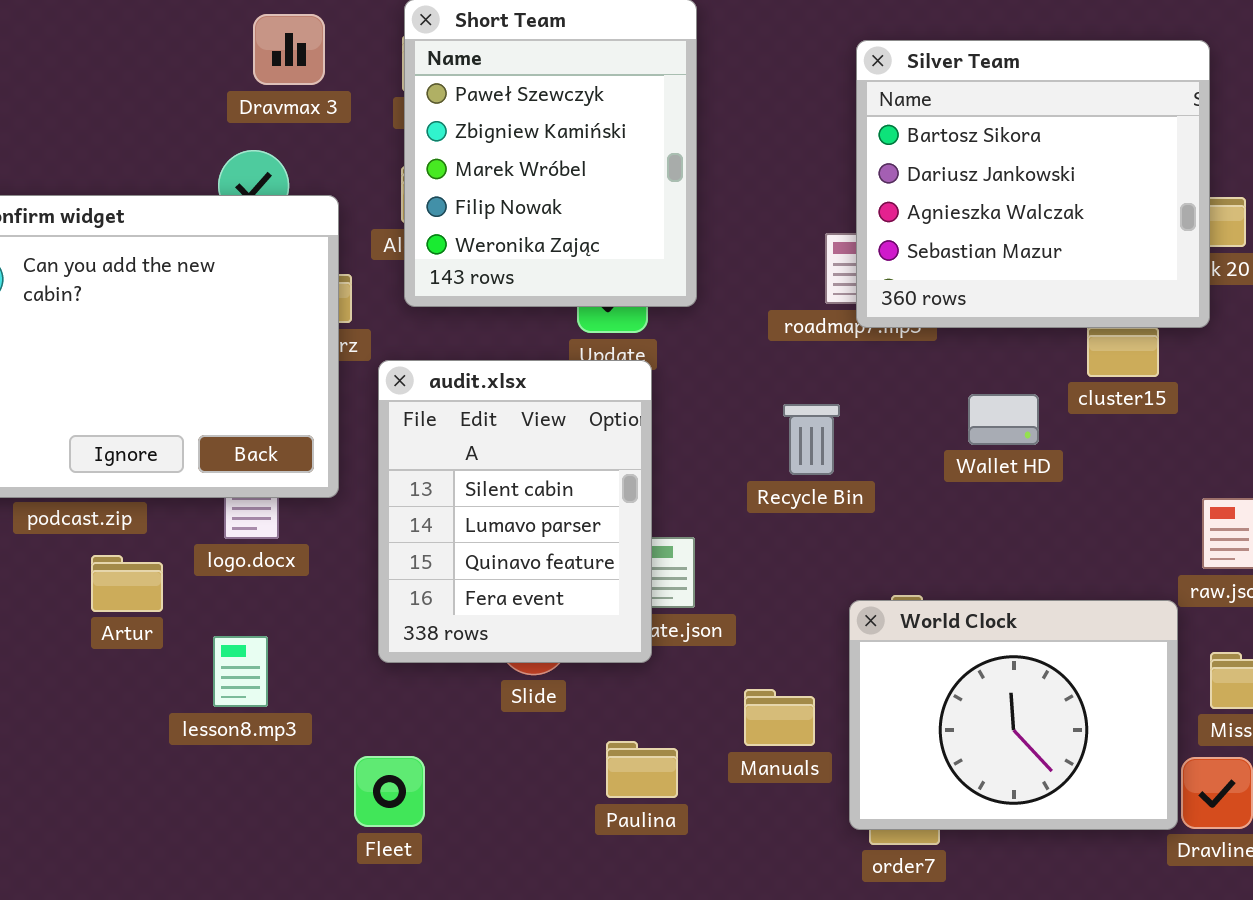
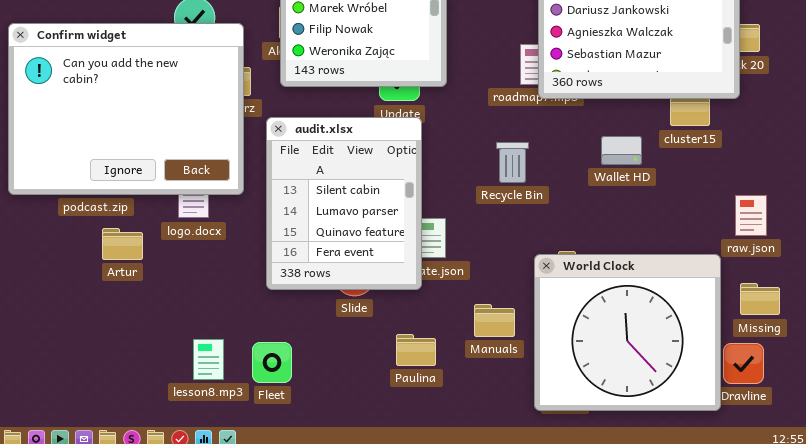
World Clock: [849,600,1178,830] -> [534,254,721,411], resized
lesson8.mp3: [213,636,268,707] -> [193,339,224,380], moved

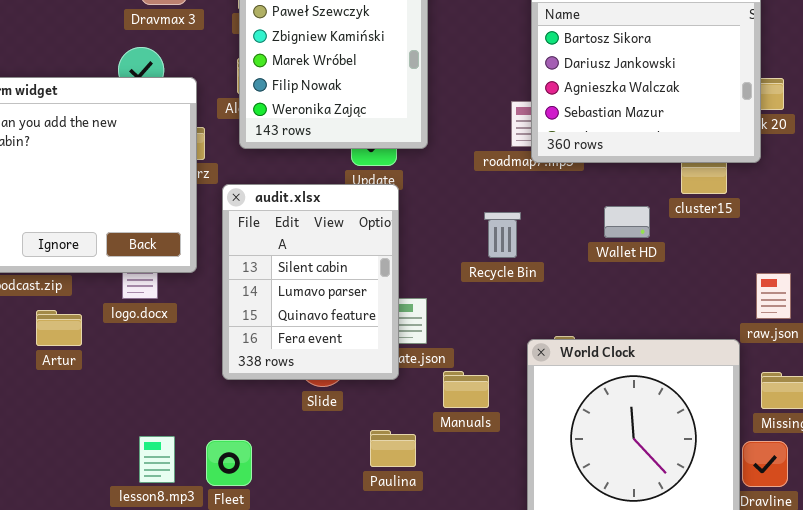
Manuals: [474,304,515,337] -> [443,371,489,408], moved

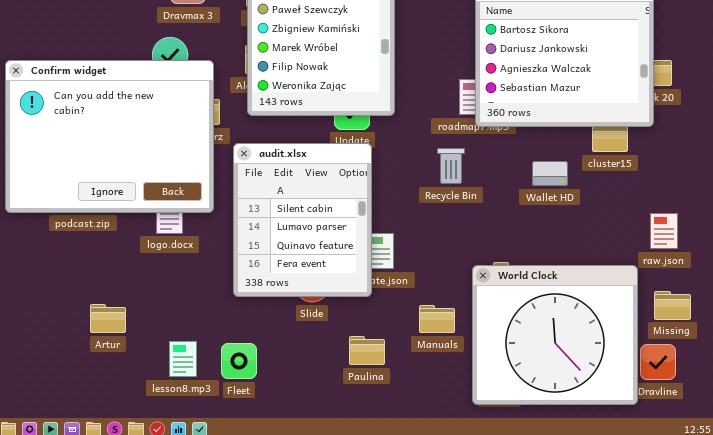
Recycle Bin: [484,212,521,258] -> [437,148,465,184], moved
Artur: [36,310,82,346] -> [90,304,126,333], moved
Manuals: [443,371,489,408] -> [419,305,455,333], moved

